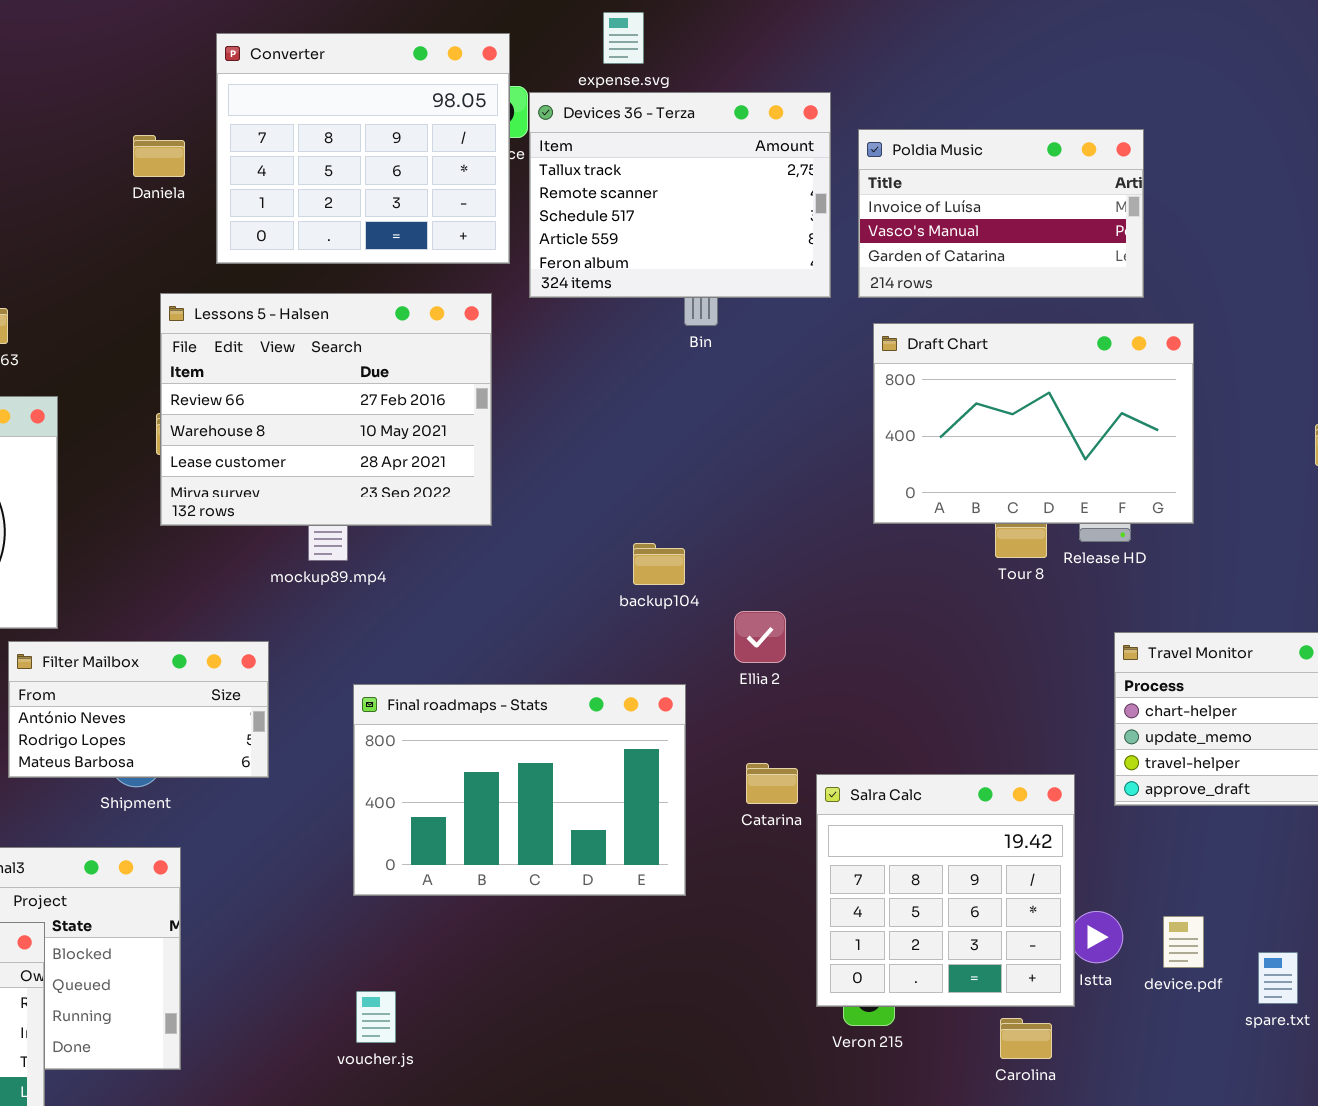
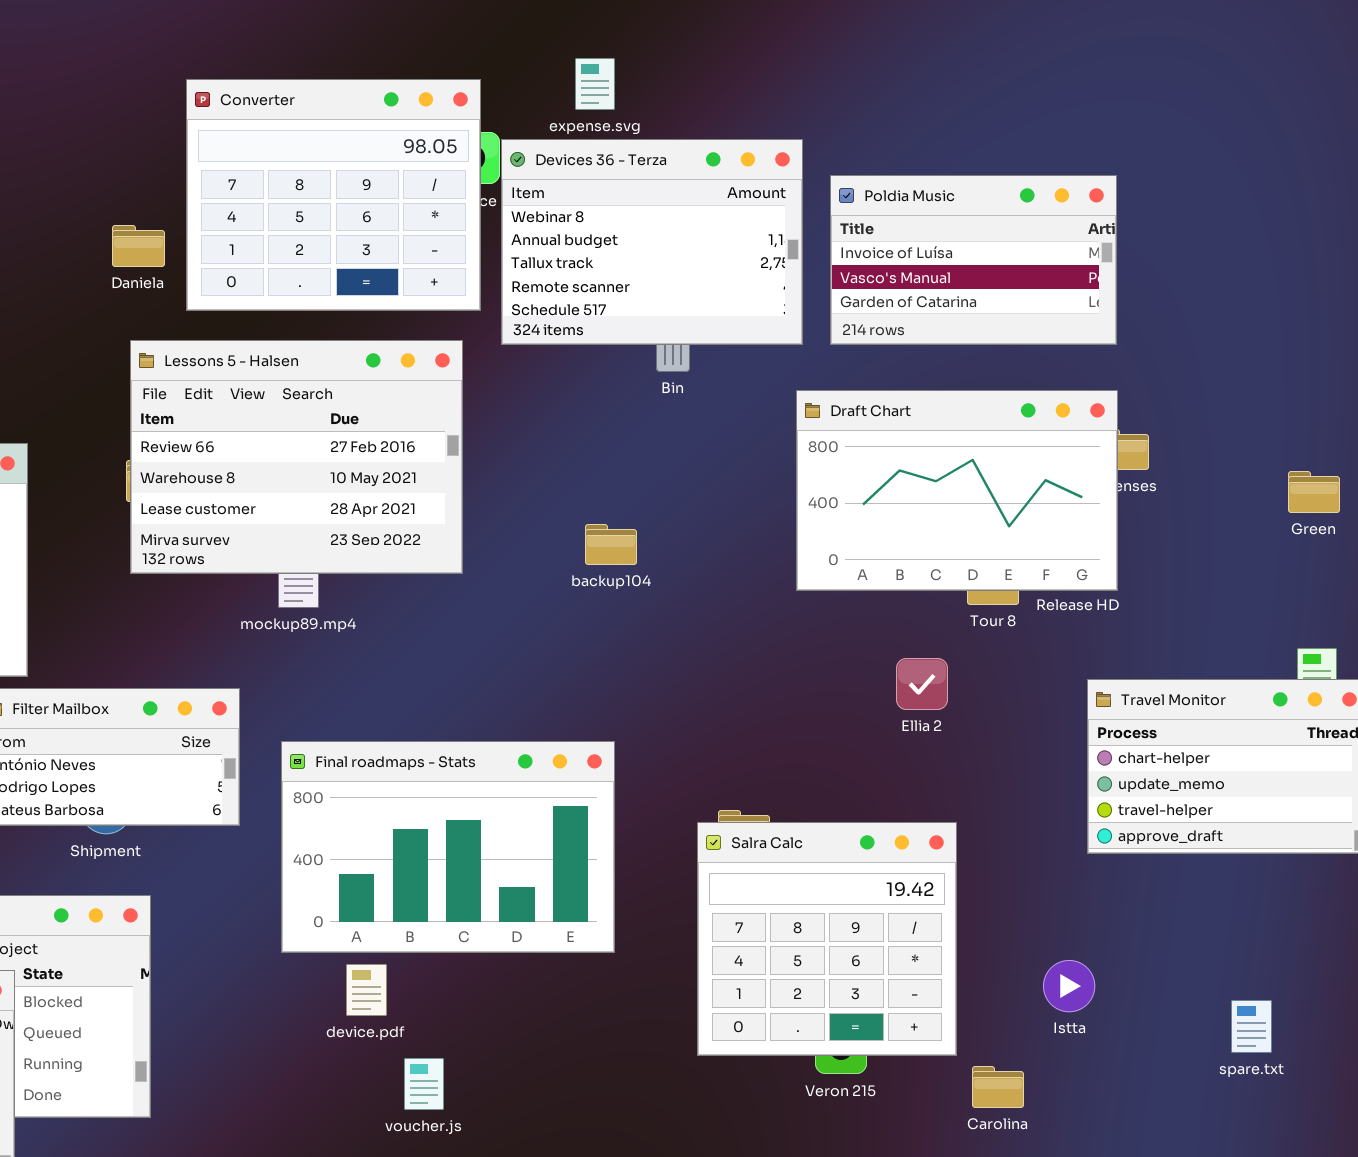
Devices 36 - Terza: [529,92,831,298] -> [501,139,803,345], scrolled up 2 rows
Daniela: [133,135,185,177] -> [112,225,165,267], moved
Draft Chart: [873,323,1194,524] -> [796,390,1118,591], moved
backup104: [633,543,685,585] -> [585,524,637,565], moved
Ellia 2: [734,611,786,663] -> [896,658,948,710], moved
Final roadmaps - Stats: [353,684,686,896] -> [281,741,615,953], moved
Salra Calc: [816,774,1075,1007] -> [697,822,957,1056], moved
device.pdf: [1163,916,1204,968] -> [346,964,387,1016], moved
voucher.js: [356,991,396,1043] -> [404,1058,444,1110], moved

